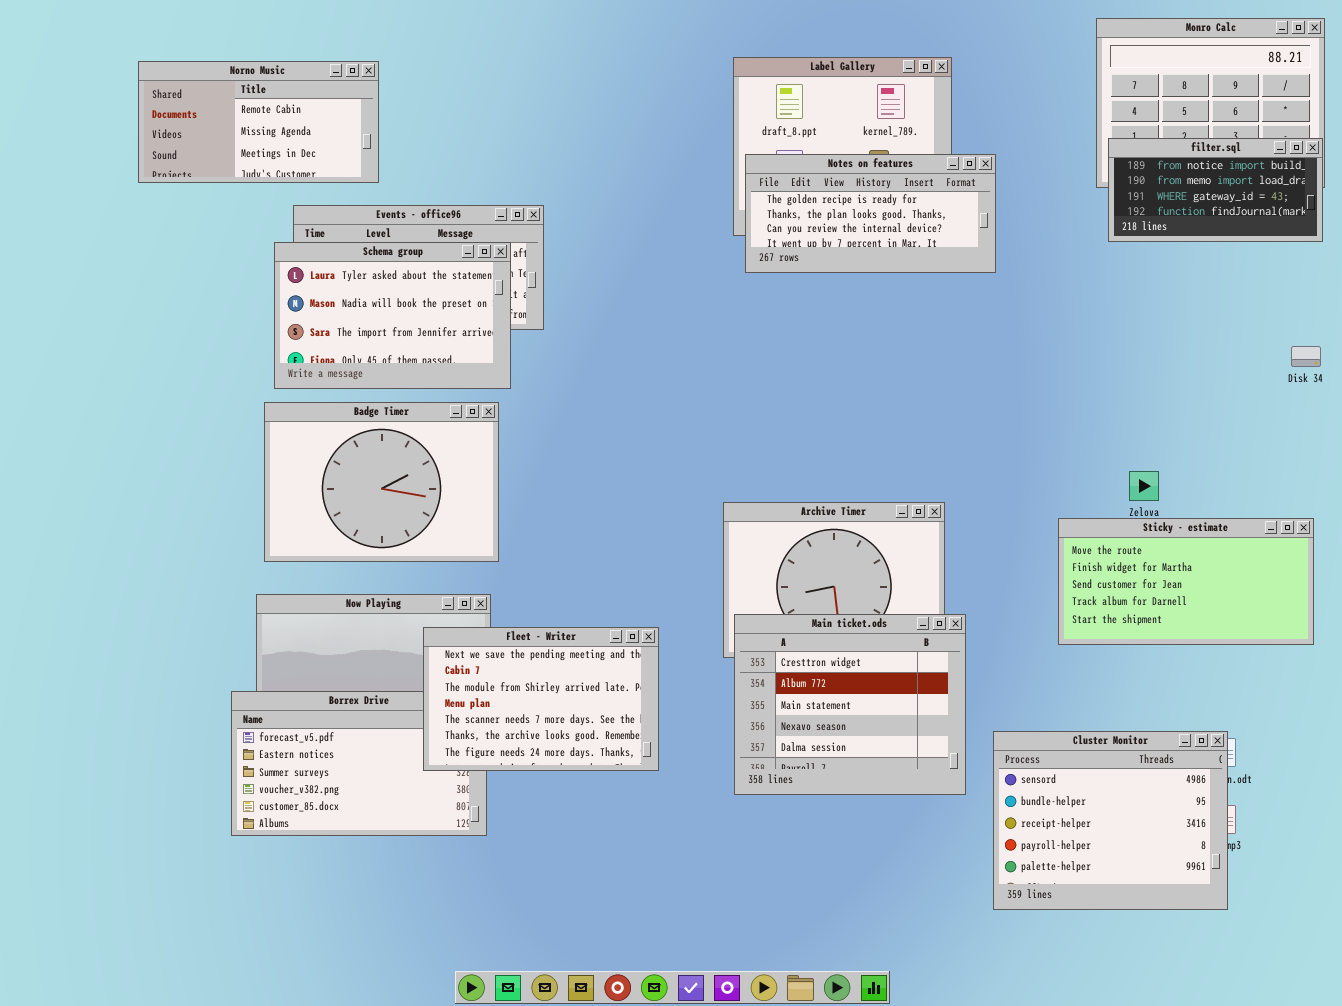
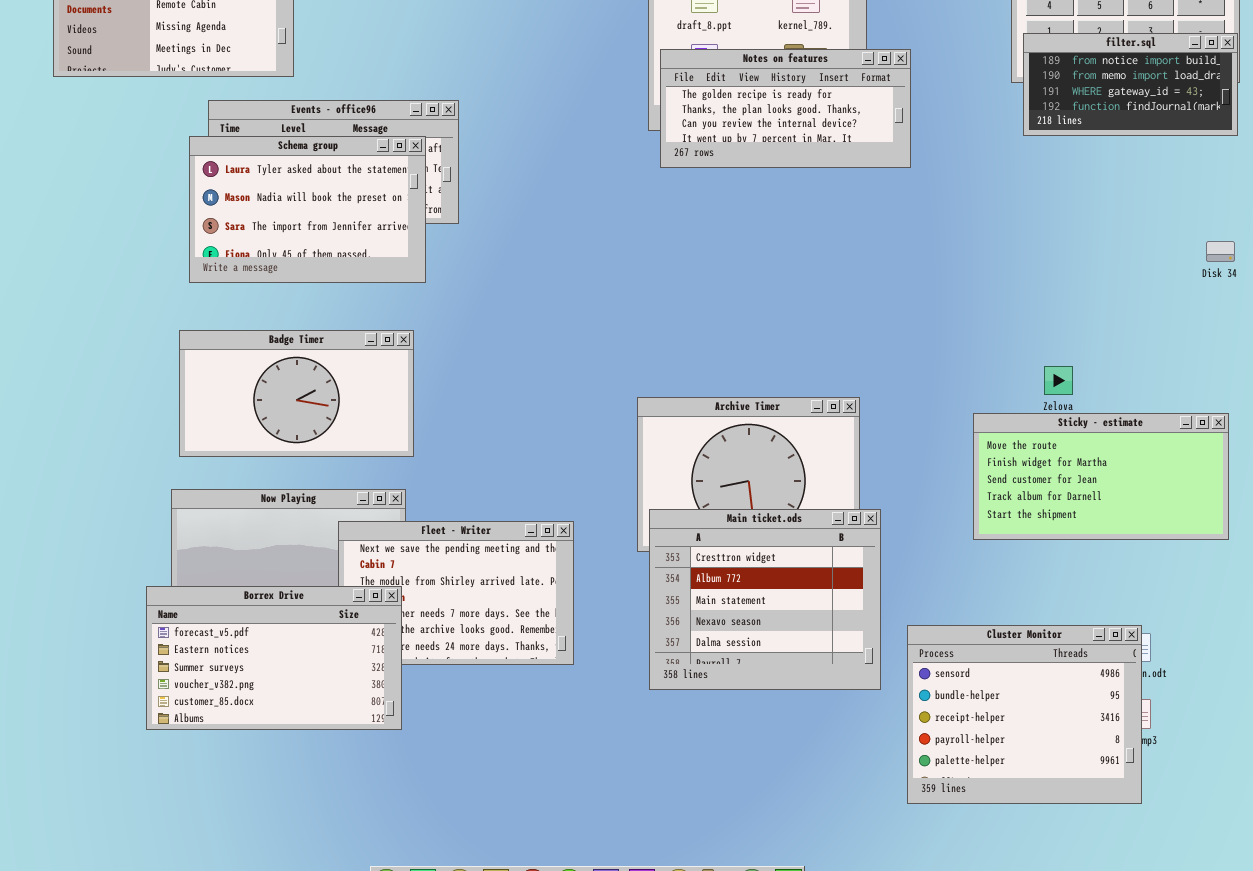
Badge Timer: [264,402,499,562] -> [179,330,414,457], resized
Borrex Drive: [231,691,487,836] -> [146,586,402,730], raised

